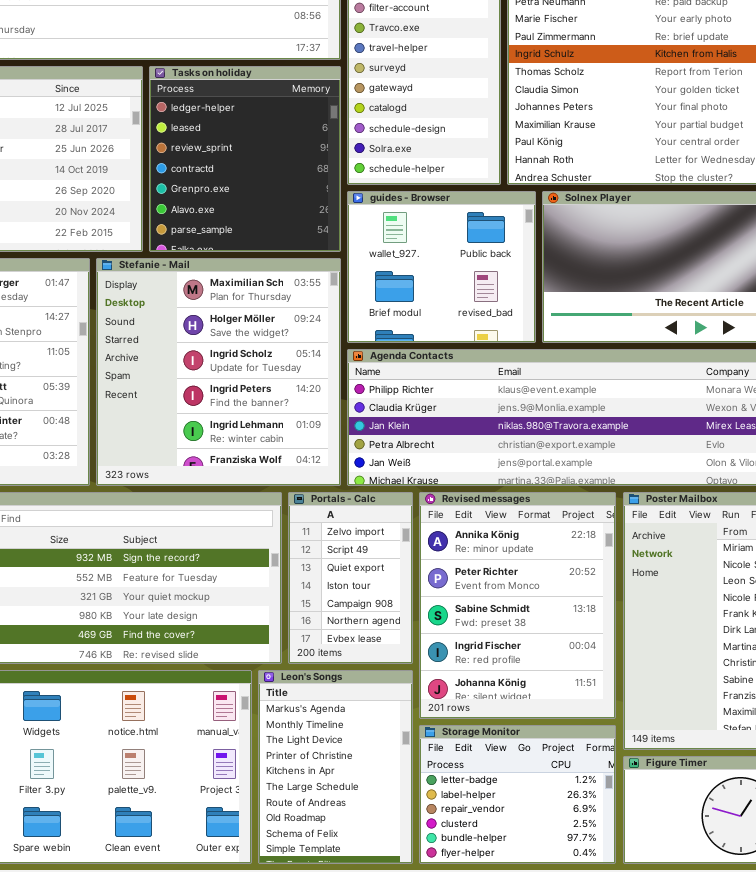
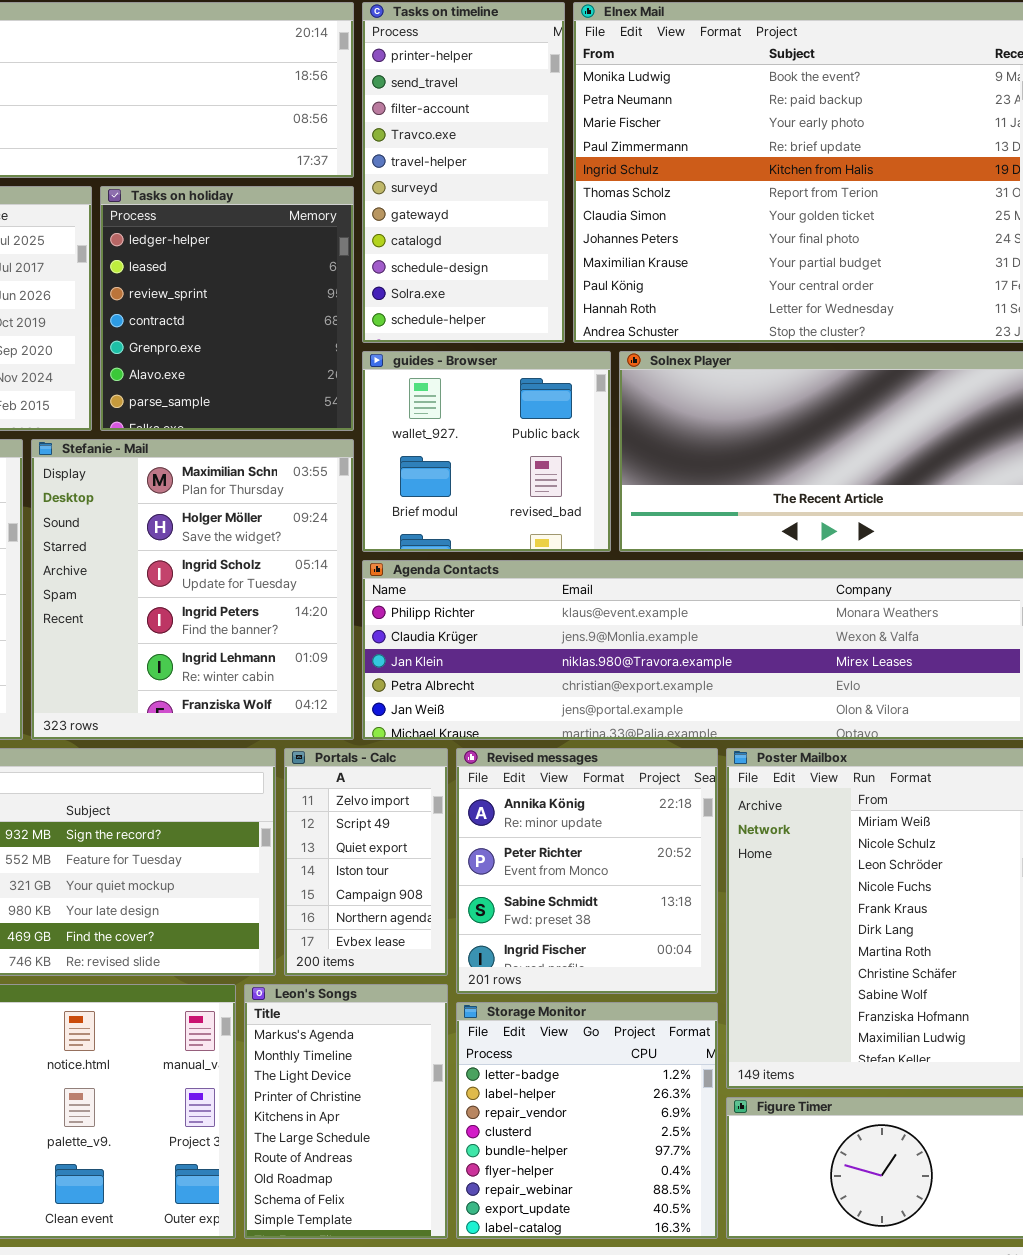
Revised messages: [419,492,616,719] -> [456,748,718,994], resized
Storage Monitor: [419,725,616,864] -> [456,1002,718,1239], resized

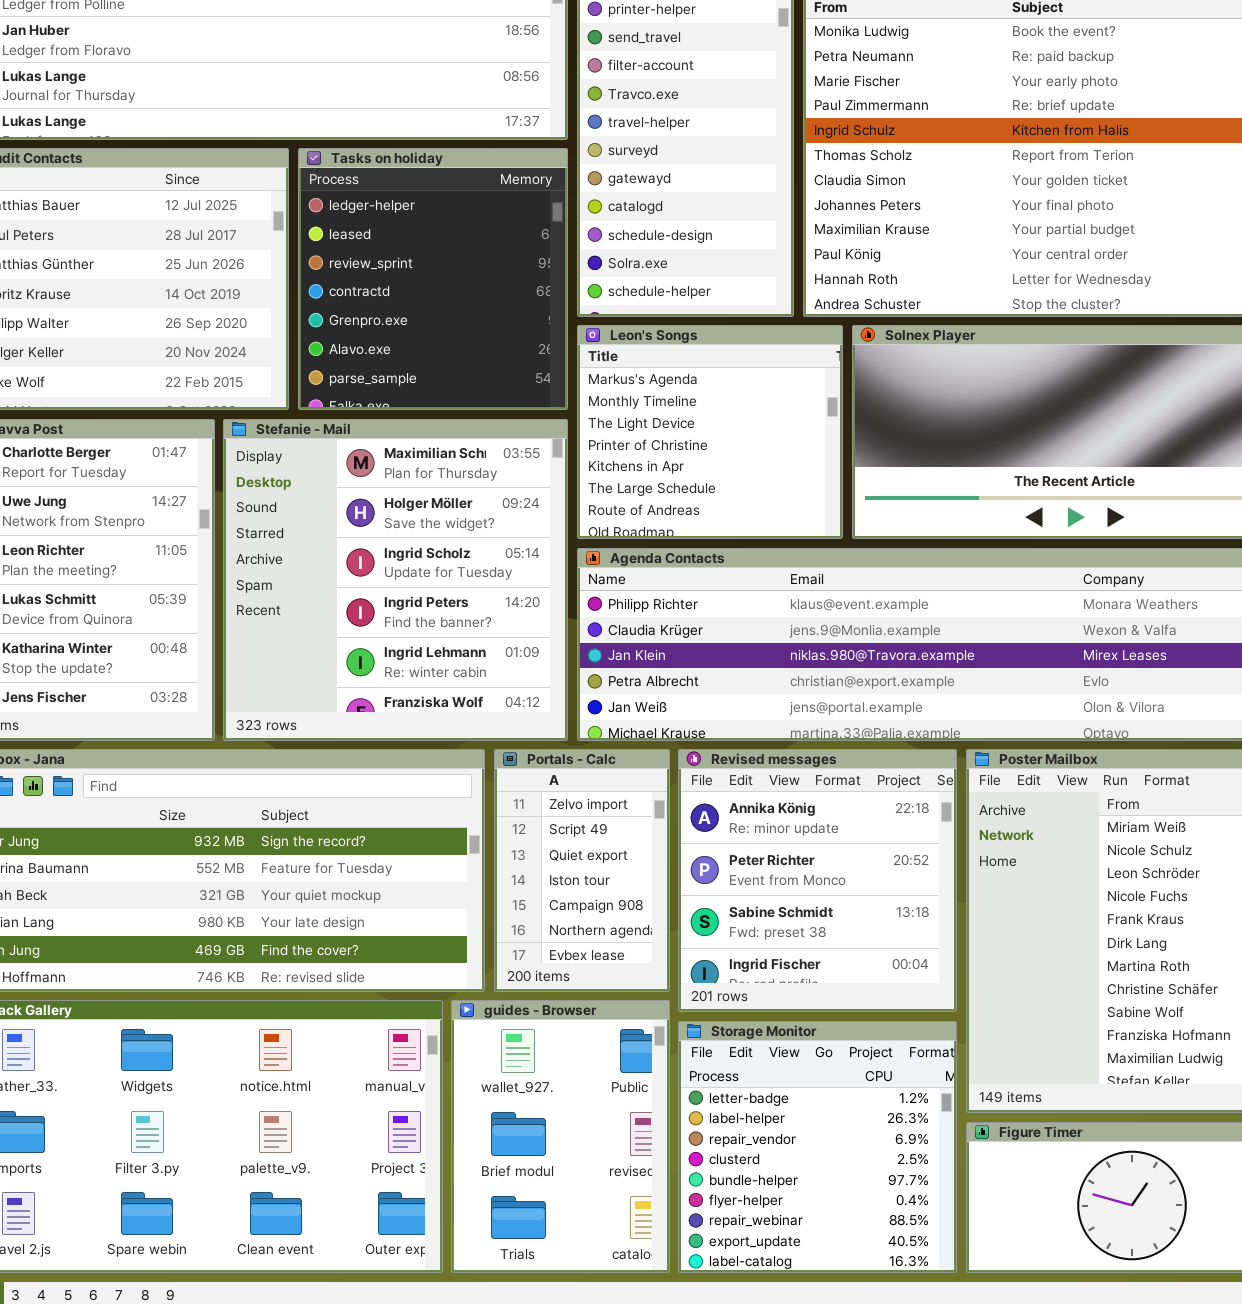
guides - Browser: [362,351,611,552] -> [451,1000,670,1273], moved, resized
Leon's Songs: [244,984,448,1239] -> [577,325,843,539], moved, resized

